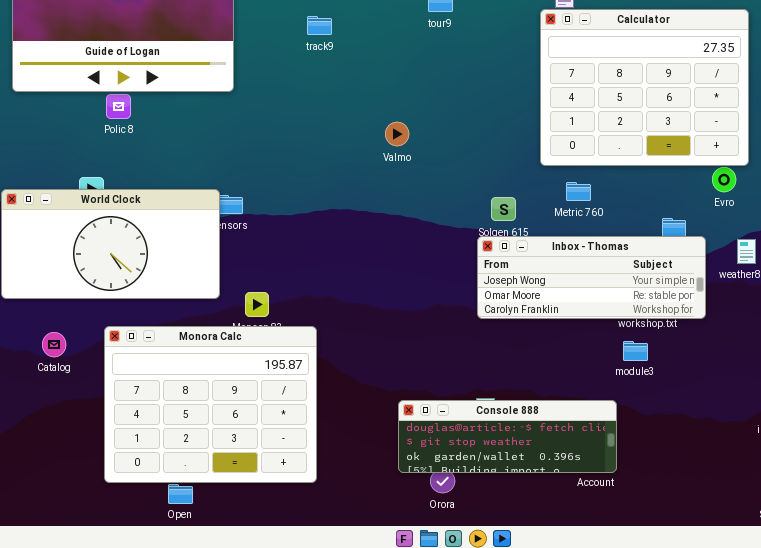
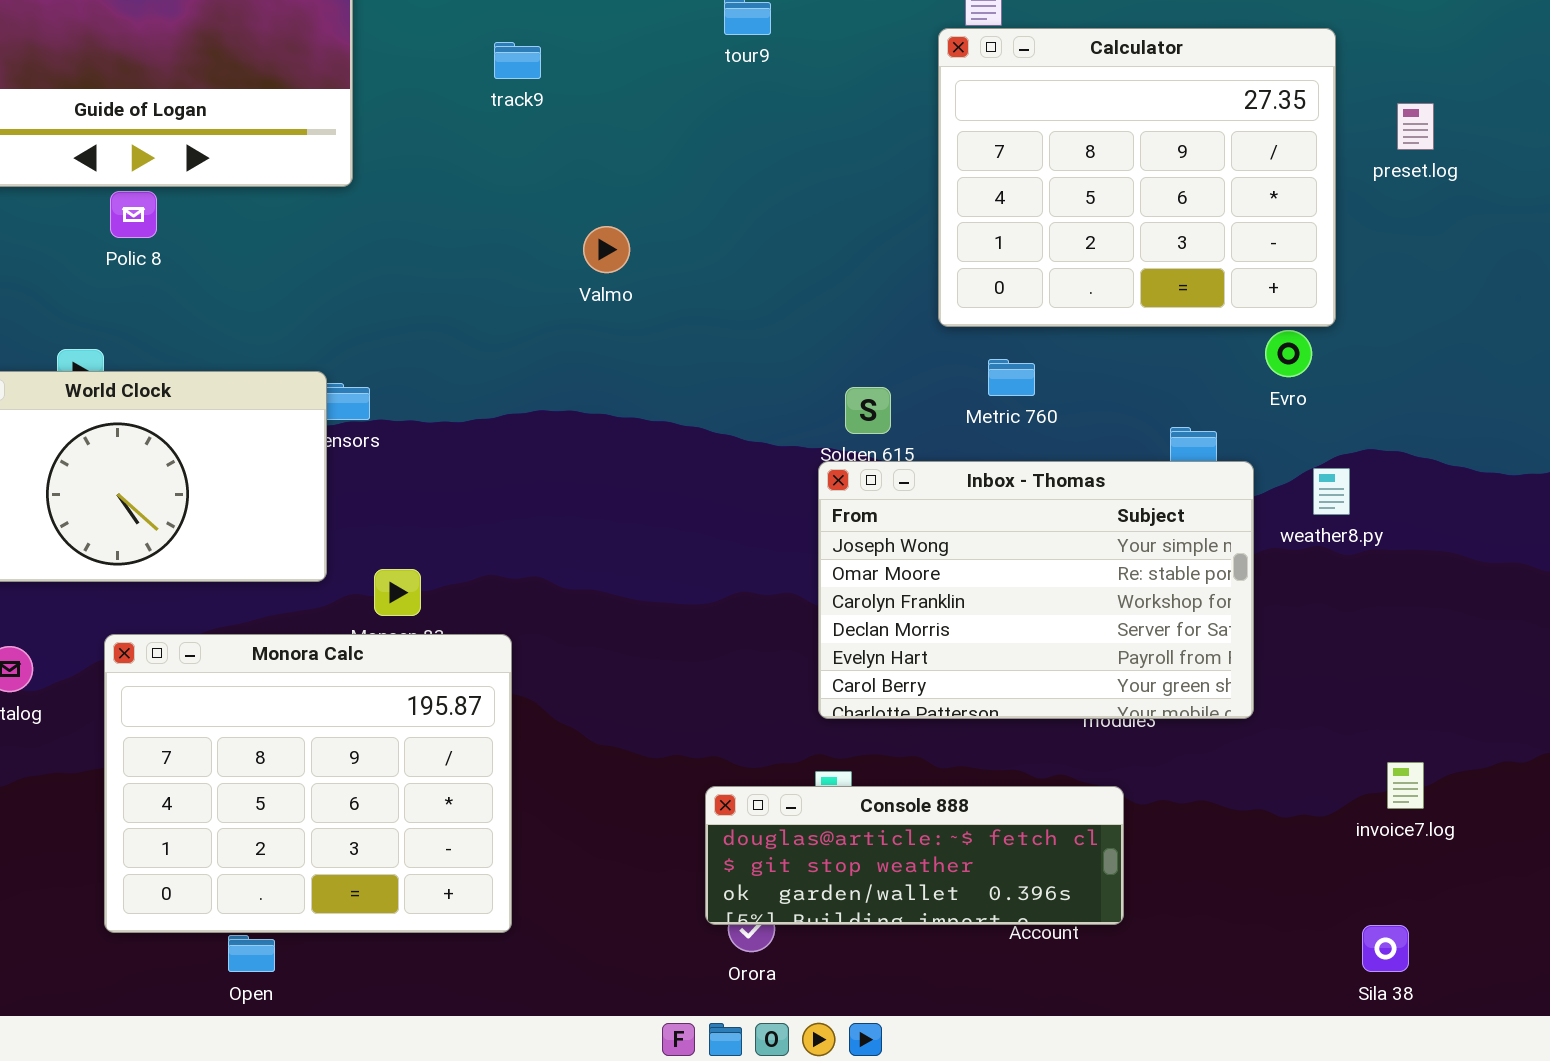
Valmo: [385,122,409,146] -> [583,226,630,273], moved
Inbox - Thomas: [477,236,706,319] -> [818,461,1254,719], resized
Console 888: [398,400,617,473] -> [705,786,1124,925], moved

